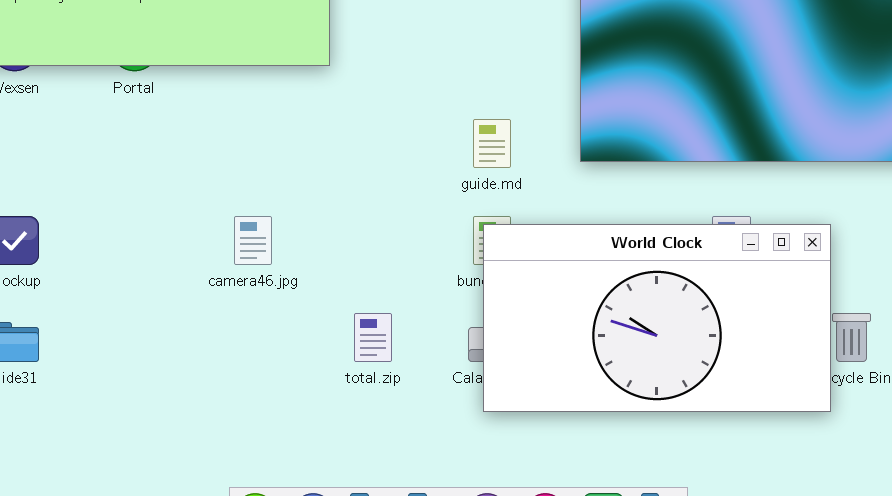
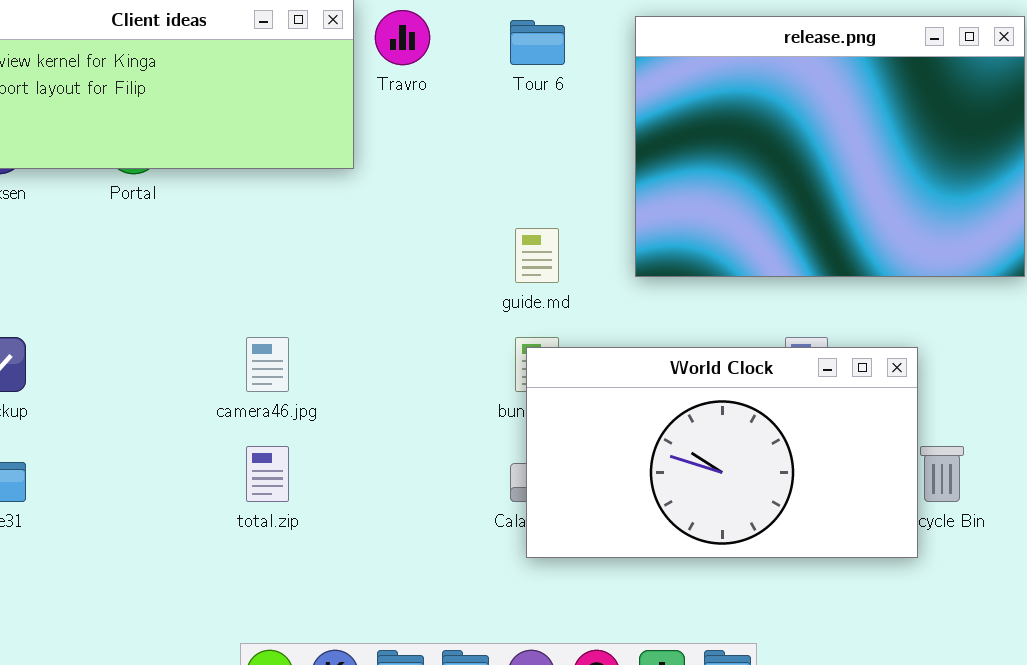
total.zip: [354,313,392,362] -> [246,446,289,502], moved

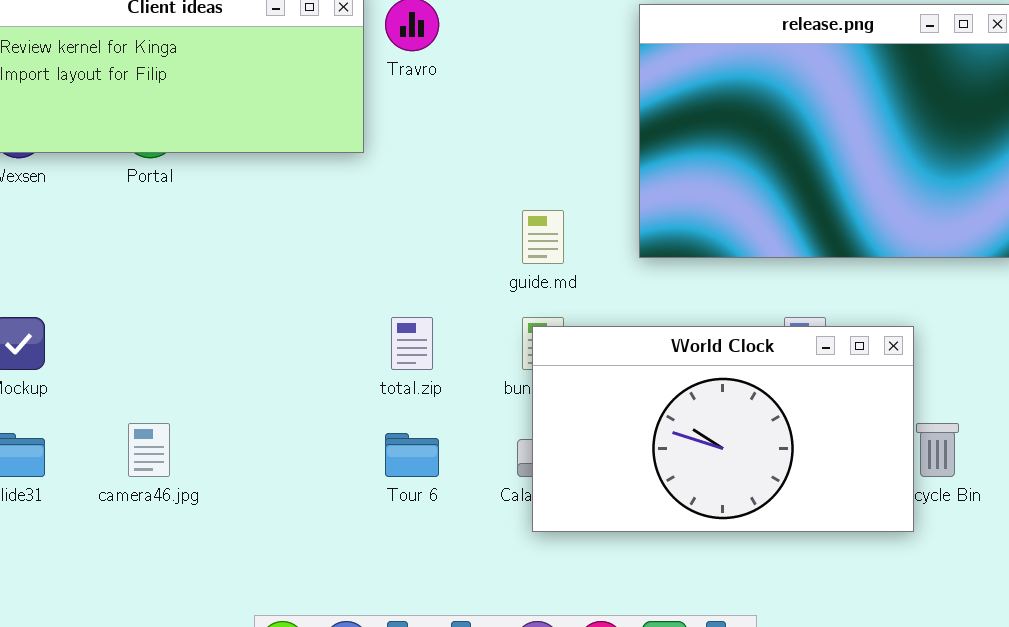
Tour 6: [510,20,565,65] -> [385,433,439,477], moved
camera46.jpg: [246,337,289,392] -> [128,423,170,477], moved
total.zip: [246,446,289,502] -> [391,317,433,370], moved

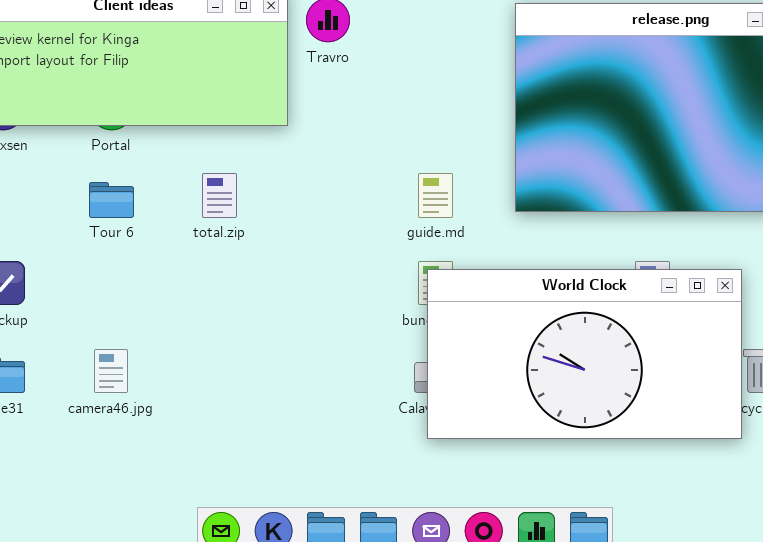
total.zip: [391,317,433,370] -> [202,173,237,218], moved
Tour 6: [385,433,439,477] -> [89,182,134,218], moved

